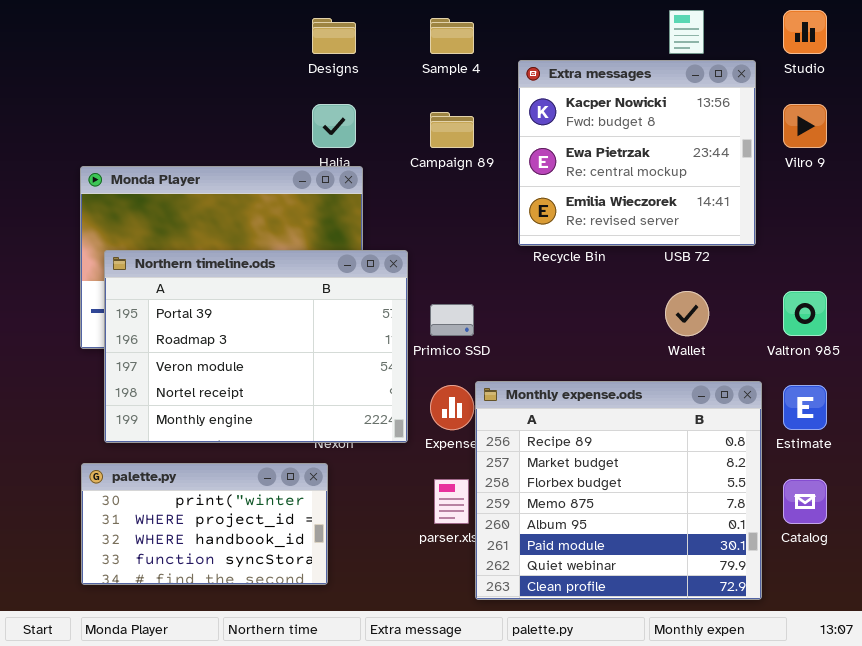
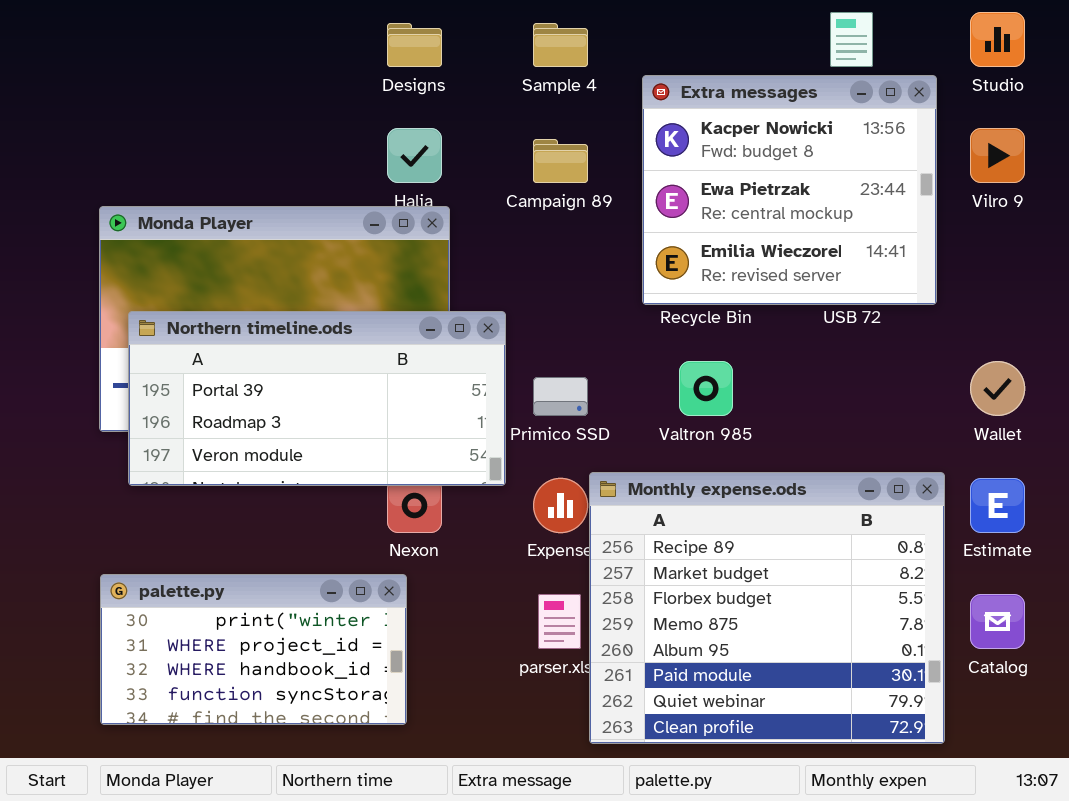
Northern timeline.ods: [104,250,408,443] -> [128,311,506,486], resized
Wallet: [665,291,709,336] -> [970,361,1025,416], moved
Valtron 985: [783,291,827,336] -> [679,361,733,416], moved

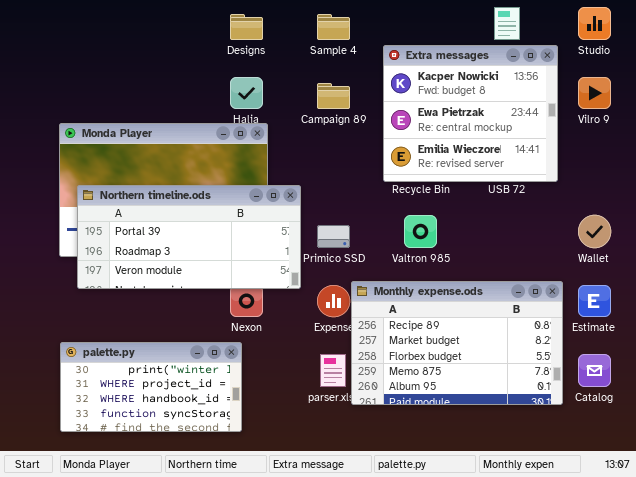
Monthly expense.ods: [589,472,945,744] -> [351,281,563,405], resized

